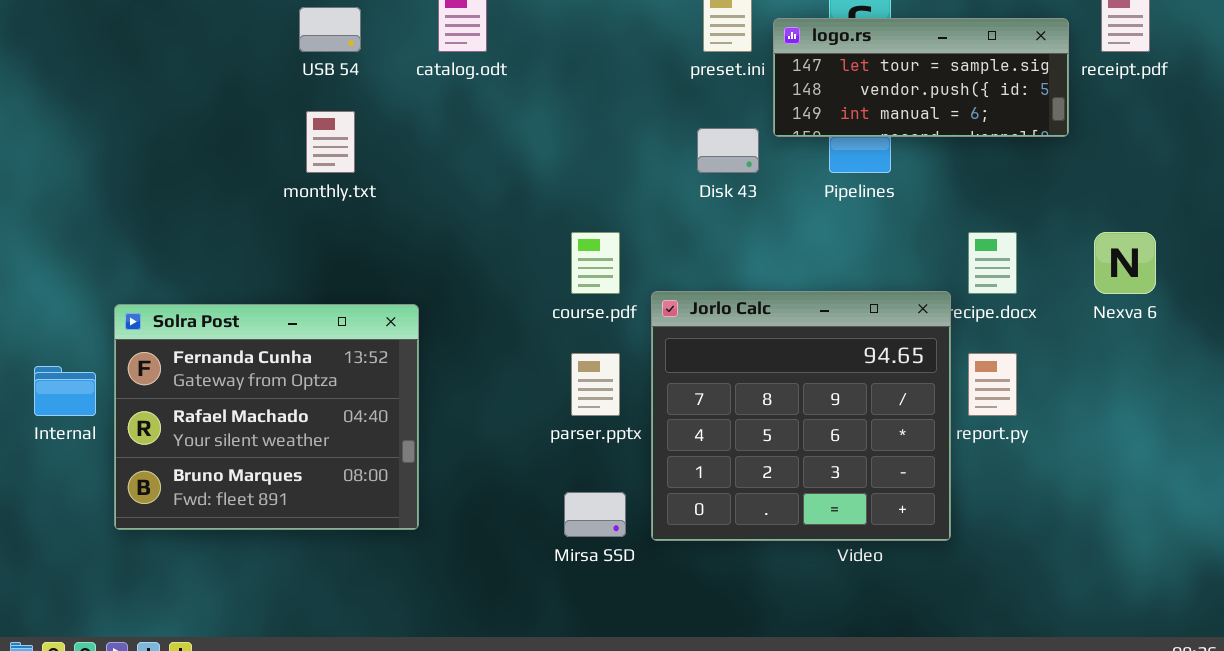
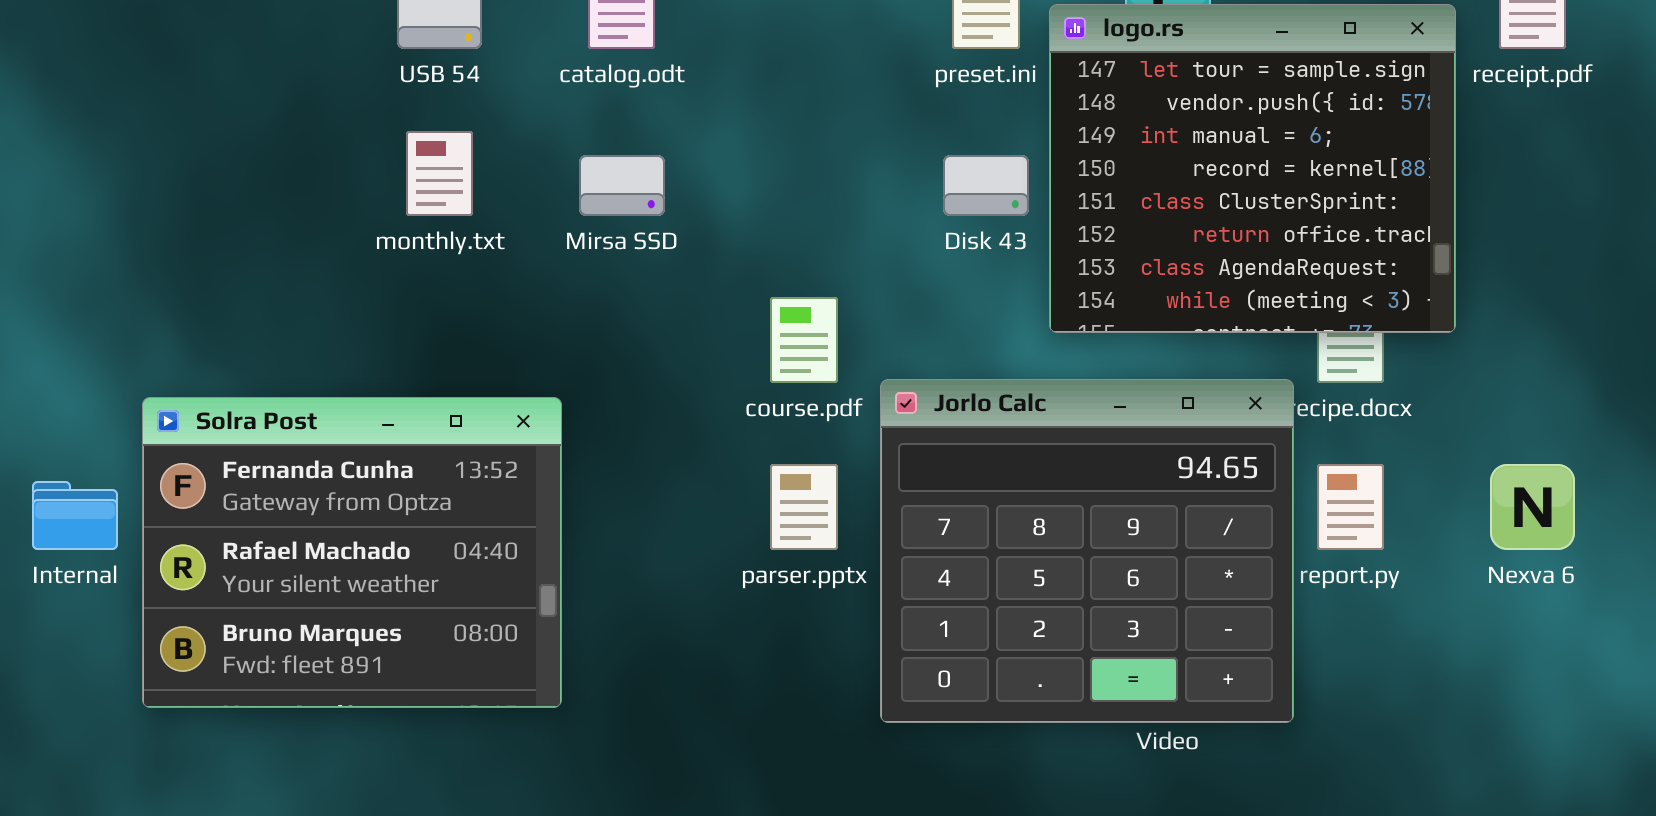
logo.rs: [773,18,1069,137] -> [1049,4,1456,333], resized
Nexva 6: [1094,232,1156,294] -> [1490,464,1575,550], moved
Mirsa SSD: [564,492,626,537] -> [579,155,665,216], moved

